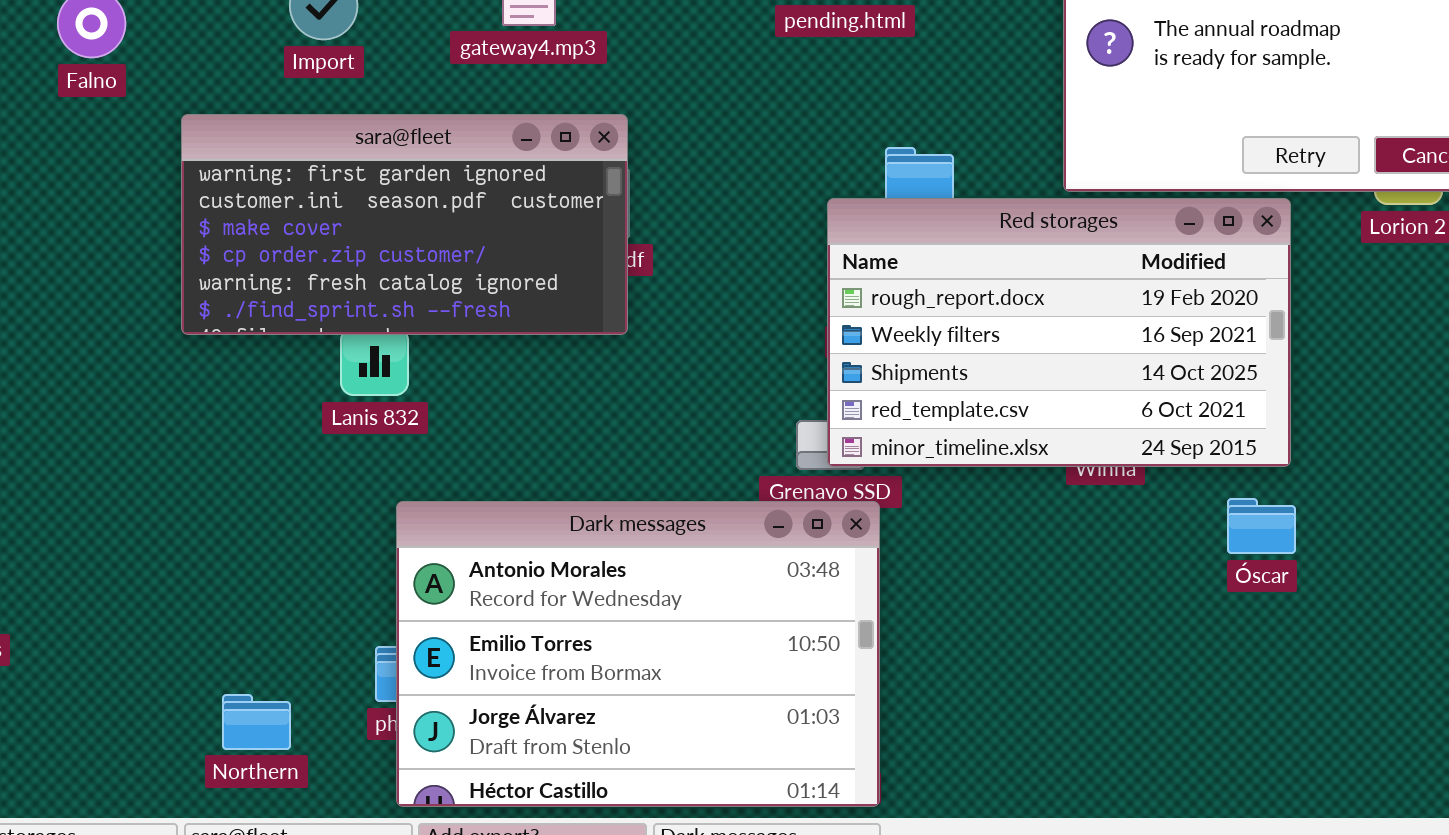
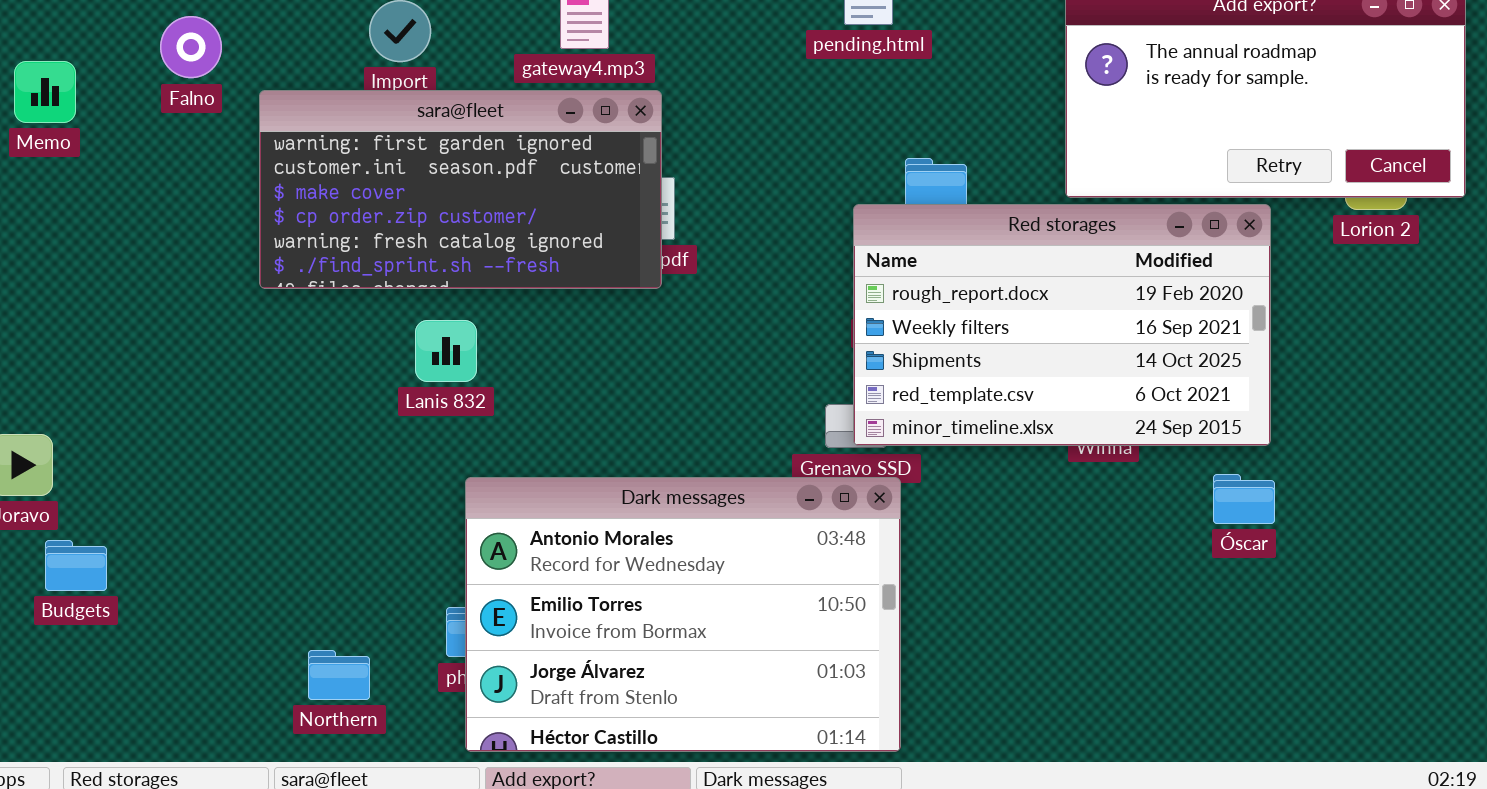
sara@fleet: [181,114,628,335] -> [259,90,662,289], moved

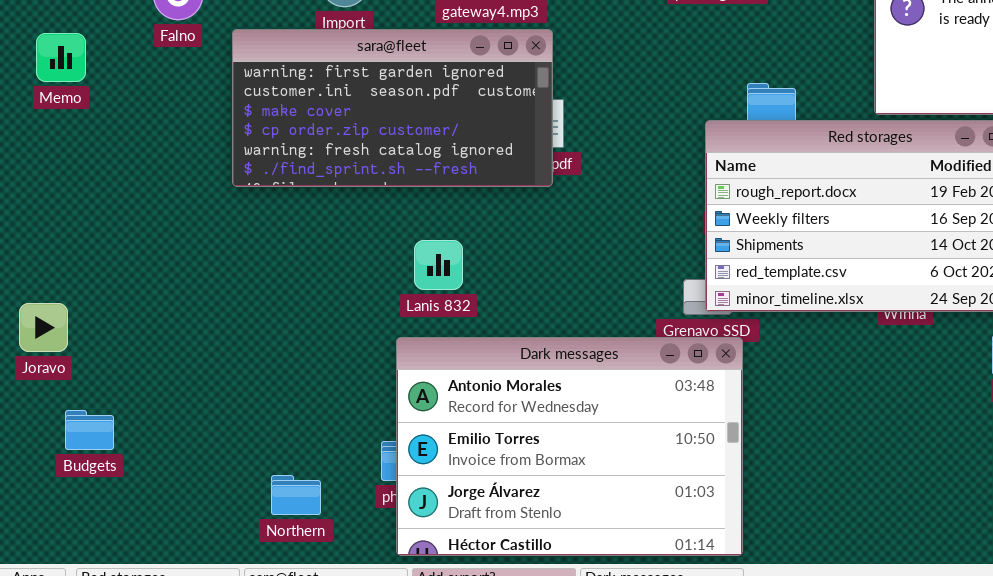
Memo: [14,61,76,123] -> [36,33,86,82], moved
Lanis 832: [415,320,477,382] -> [414,240,463,290], moved
Budgets: [45,540,107,591] -> [65,410,114,450], moved

